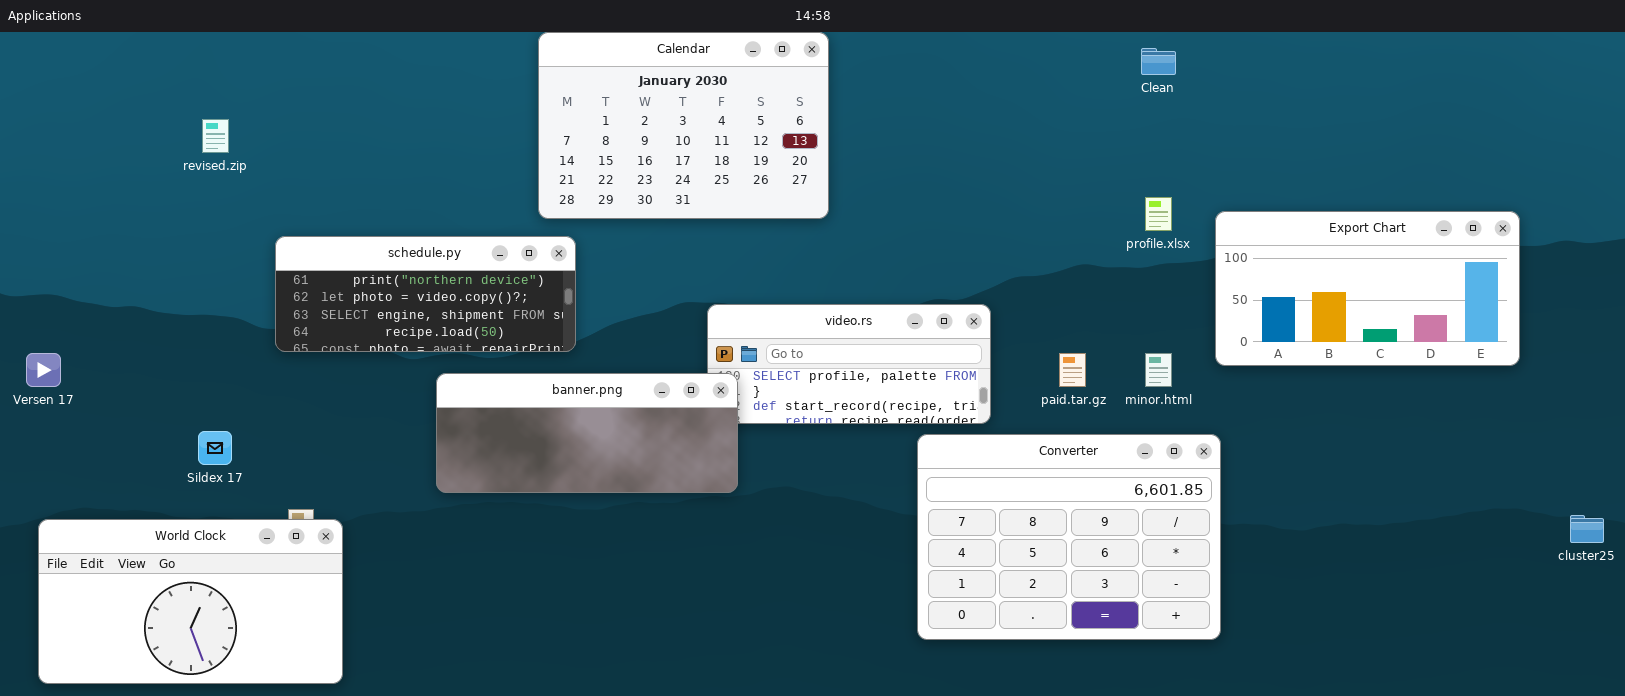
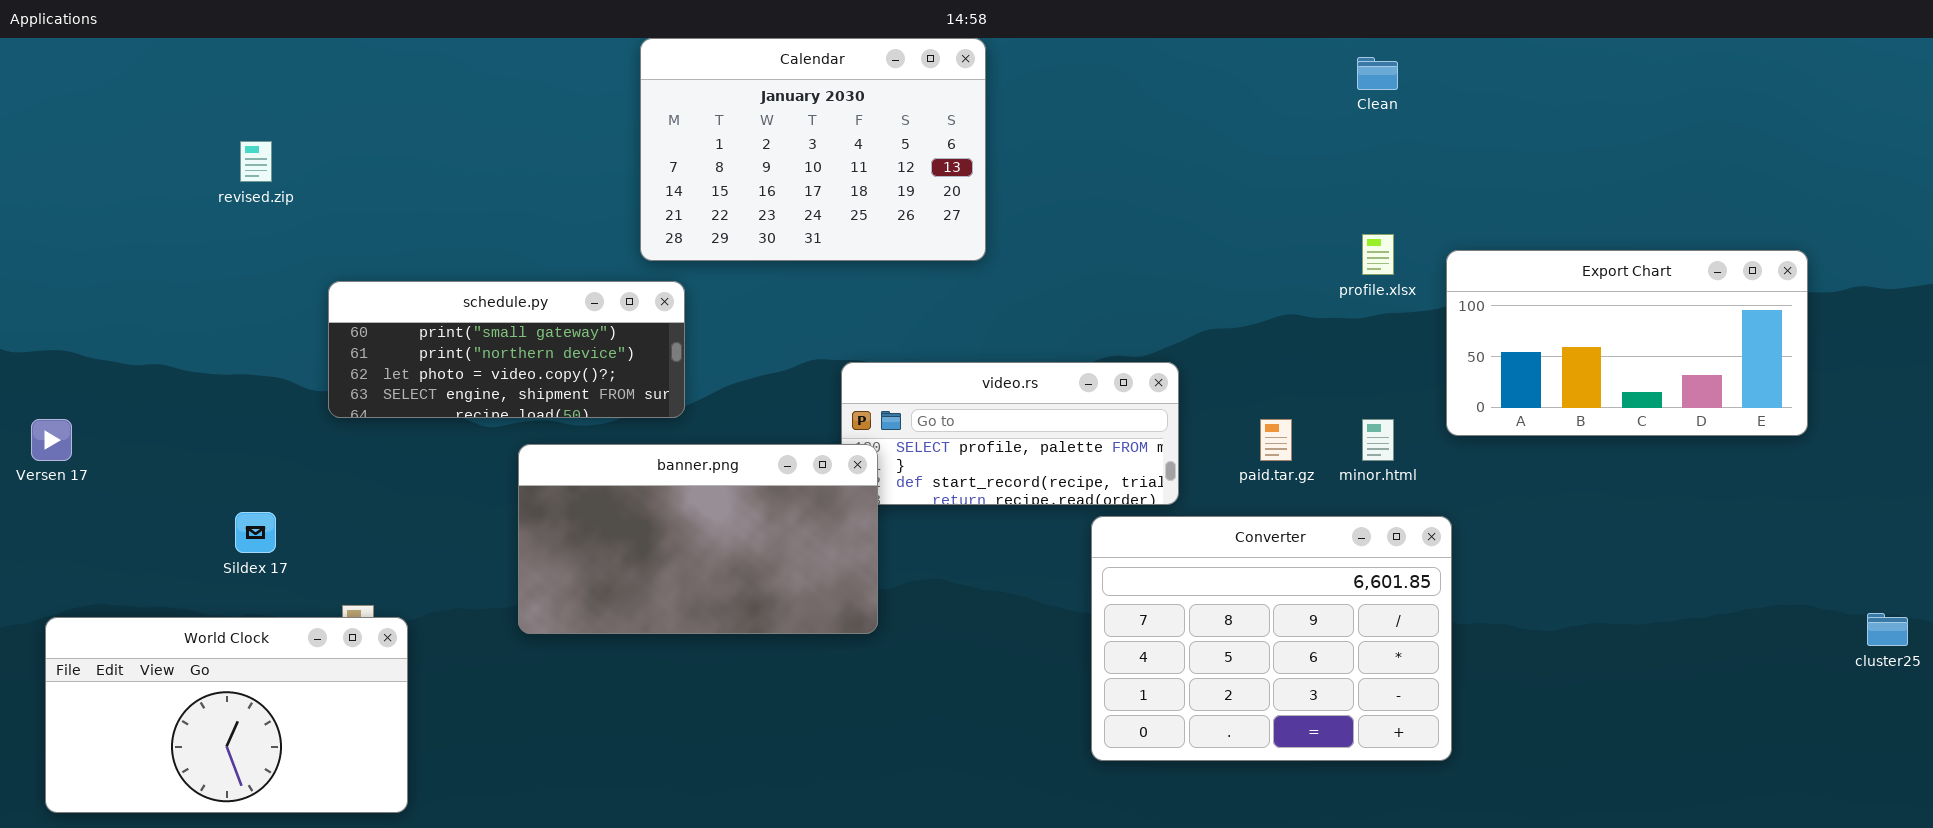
schedule.py: [275,236,576,352] -> [328,281,685,418], scrolled up 1 row
banner.png: [436,373,738,493] -> [518,444,878,634], resized

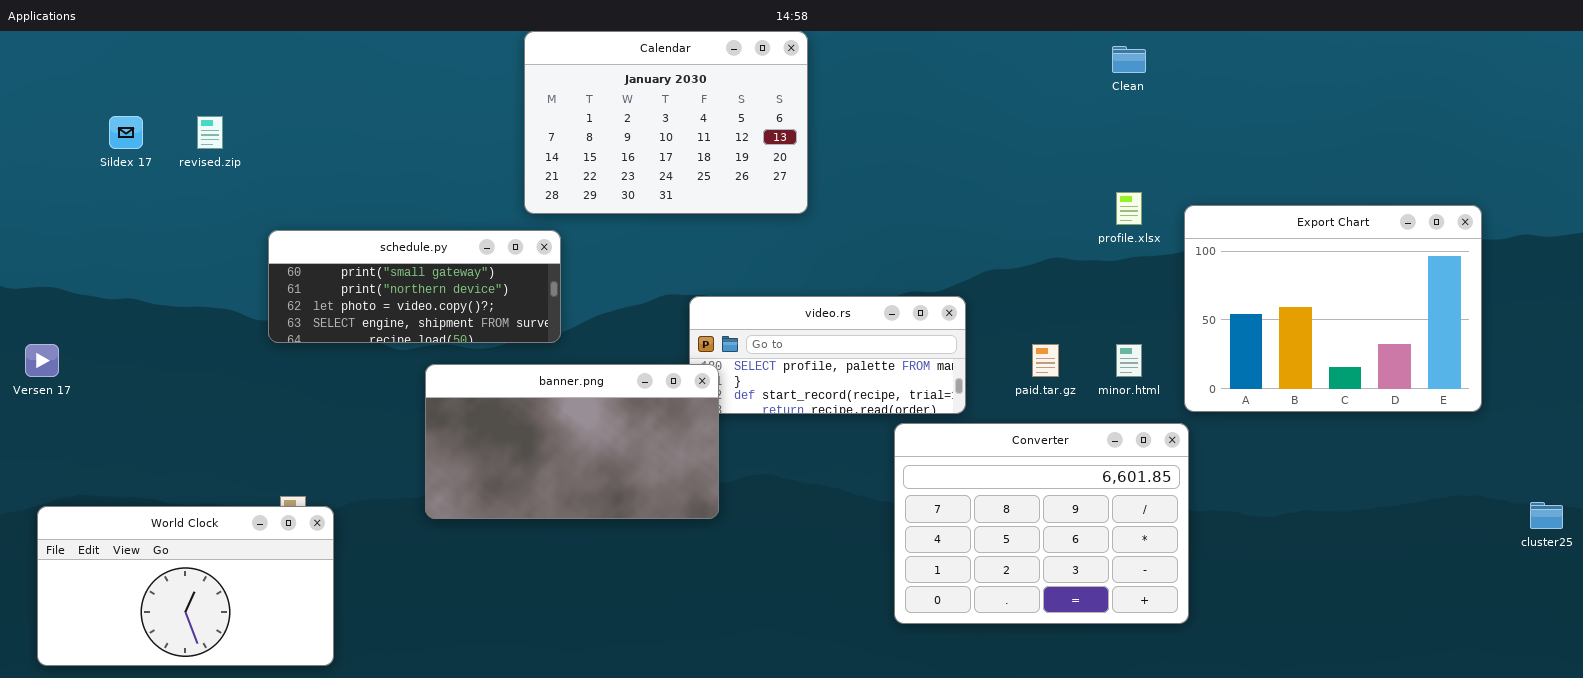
Export Chart: [1446,250,1808,436] -> [1184,205,1482,412], resized
Sildex 17: [235,512,276,553] -> [109,116,143,149], moved

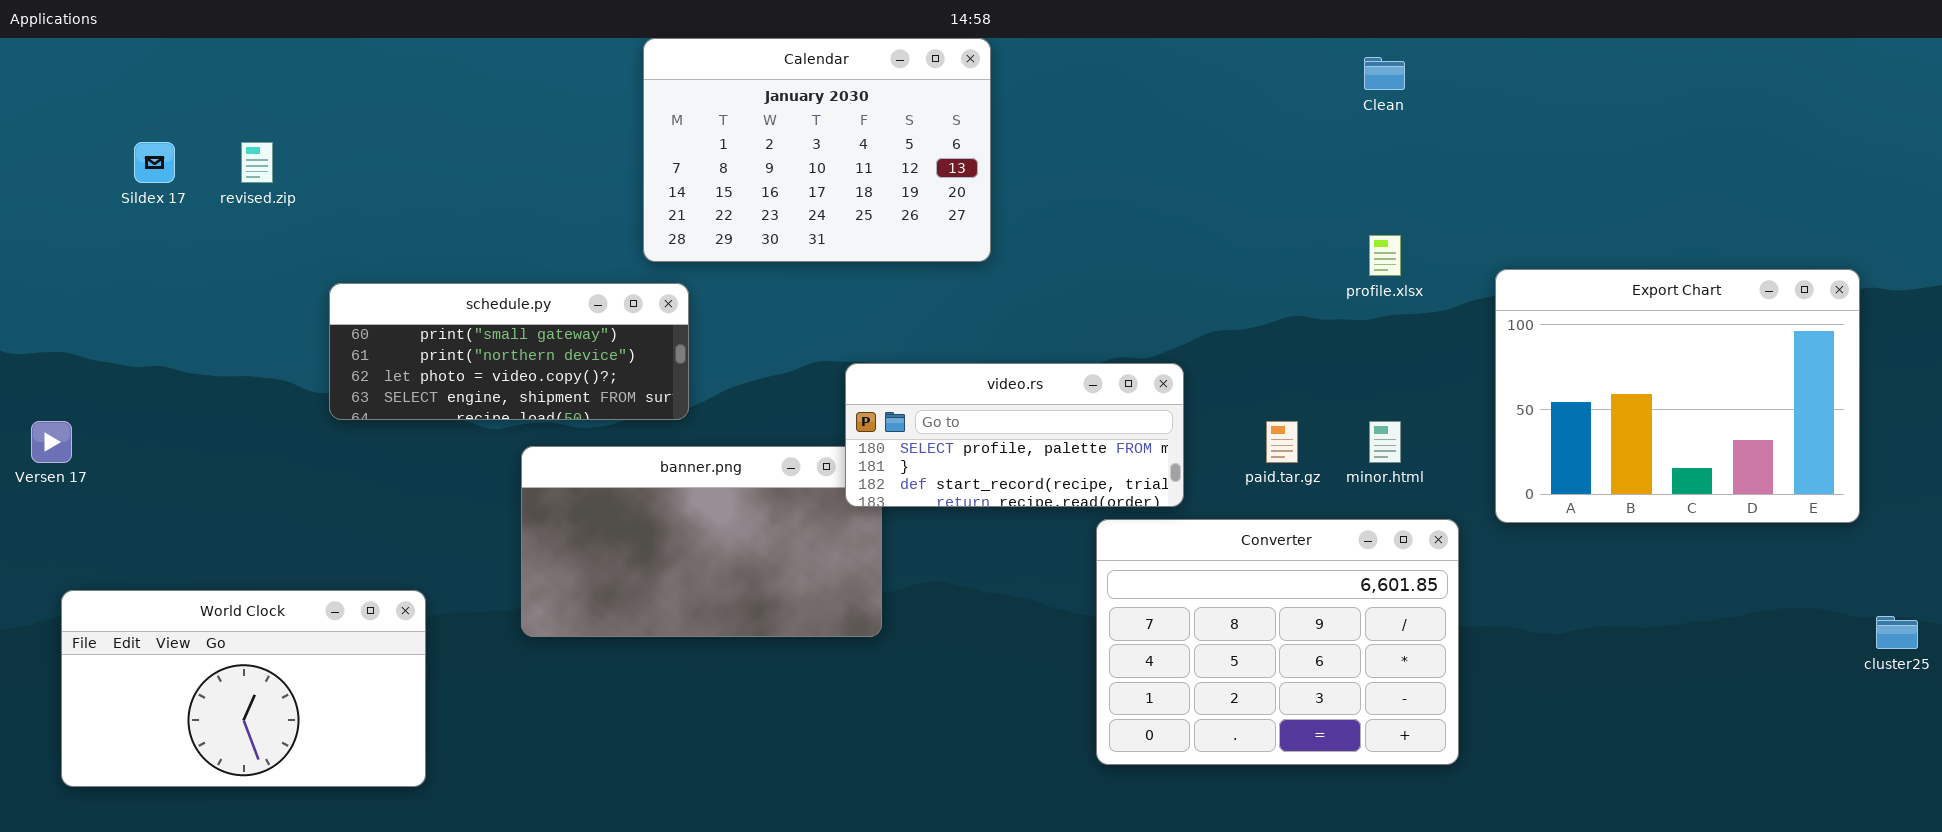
Export Chart: [1184,205,1482,412] -> [1495,269,1860,523], moved
video.rs: [689,296,966,414] -> [845,363,1184,507], raised
World Clock: [37,506,334,666] -> [61,590,426,787], moved

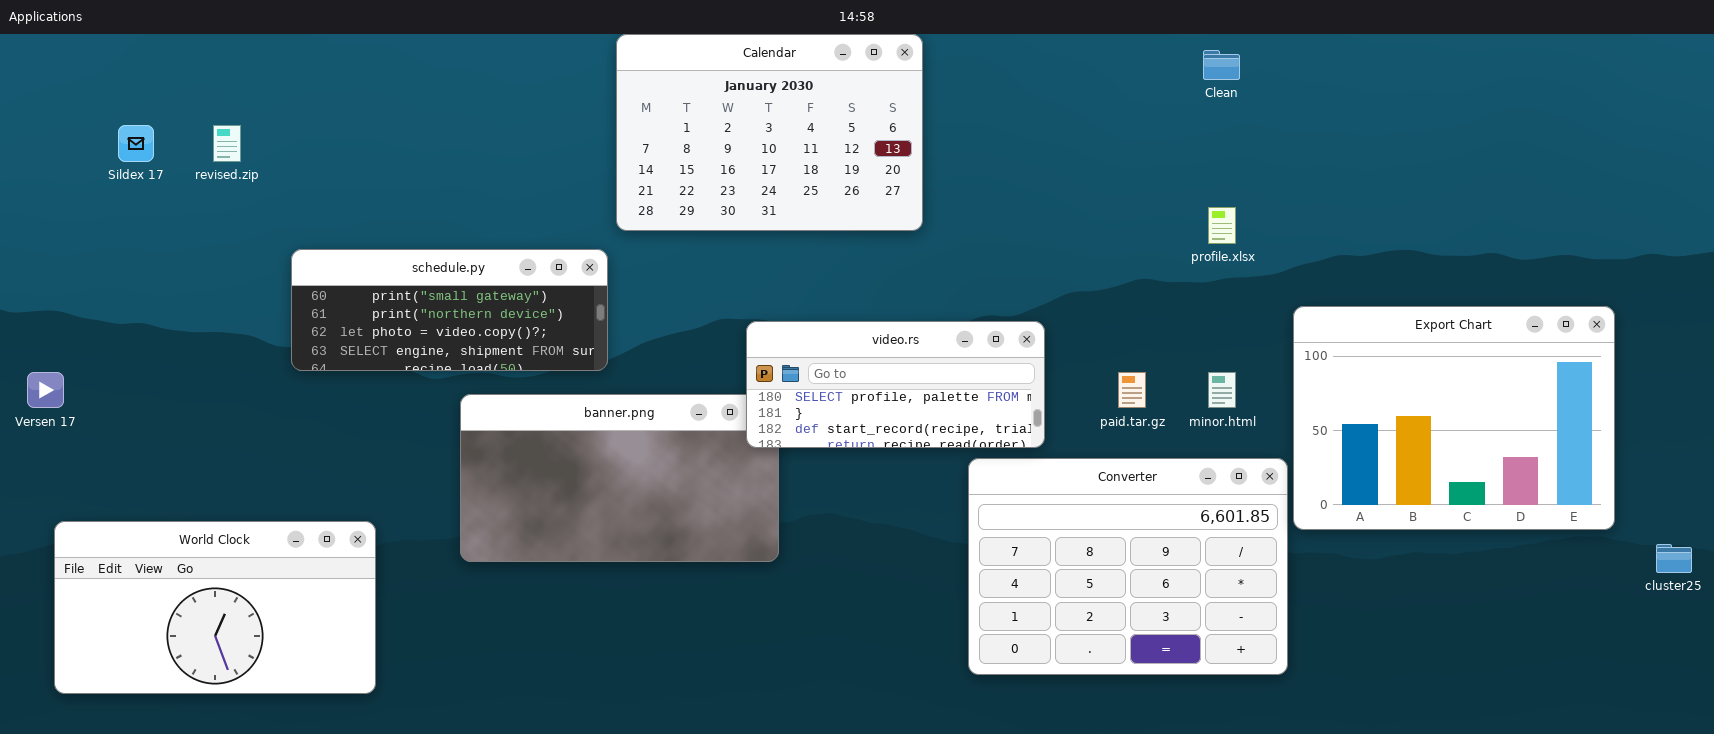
Calendar: [643,38,991,262] -> [616,34,923,231], moved
Export Chart: [1495,269,1860,523] -> [1293,306,1615,530], moved

